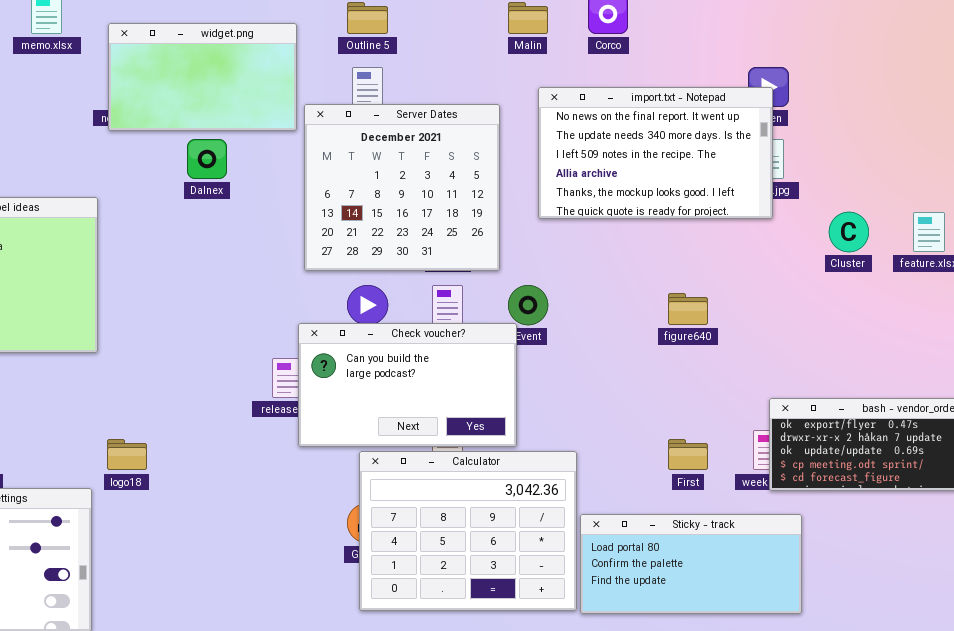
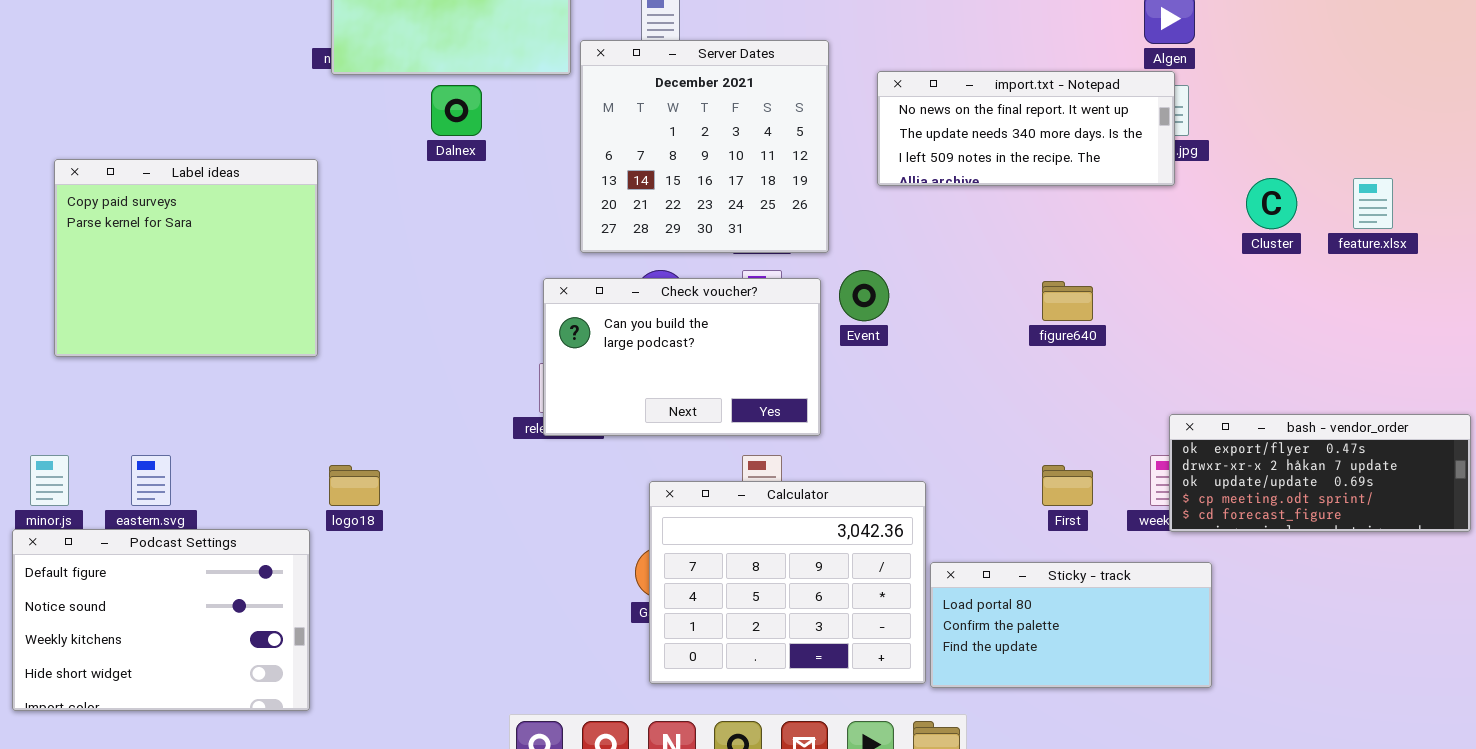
import.txt - Notepad: [538,87,773,219] -> [877,71,1175,186], resized
Check voucher?: [298,323,517,447] -> [543,278,821,436], moved

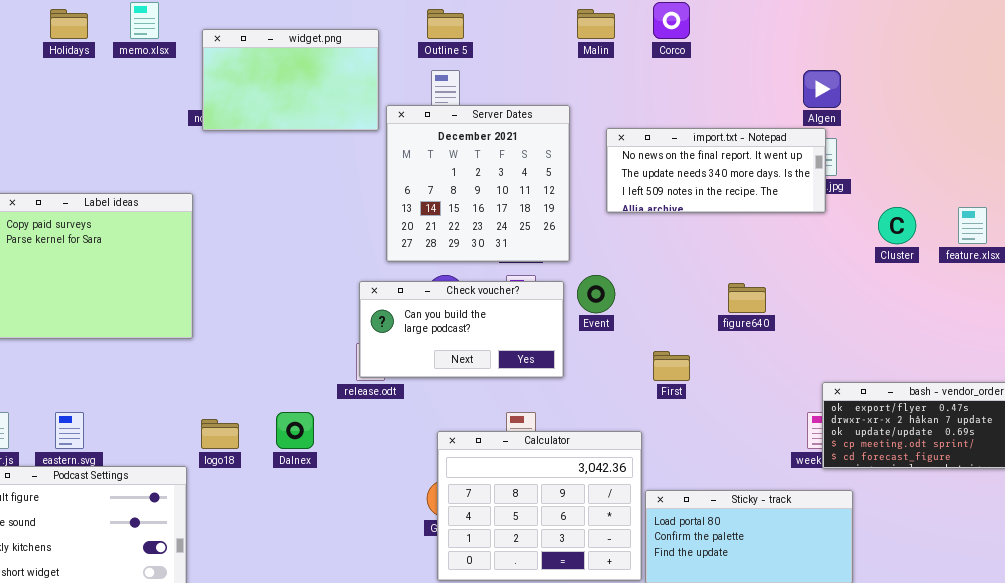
Dalnex: [431,85,482,136] -> [276,412,314,449], moved
Check voucher?: [543,278,821,436] -> [359,281,564,378], resized
First: [1042,465,1093,506] -> [653,351,690,381], moved

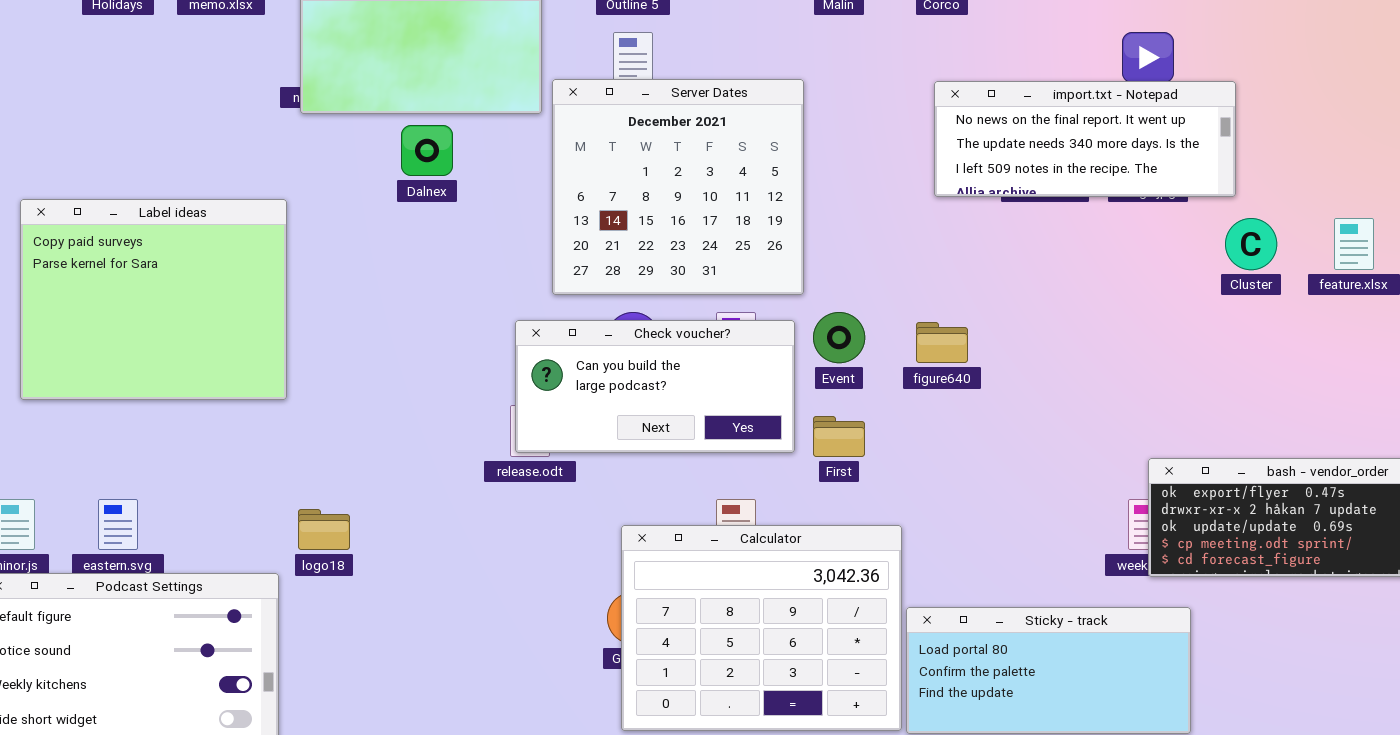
import.txt - Notepad: [606,128,826,213] -> [934,81,1236,197], moved
figure640: [728,283,766,313] -> [916,322,968,363], moved
First: [653,351,690,381] -> [813,416,865,457], moved
Dalnex: [276,412,314,449] -> [401,125,453,176], moved

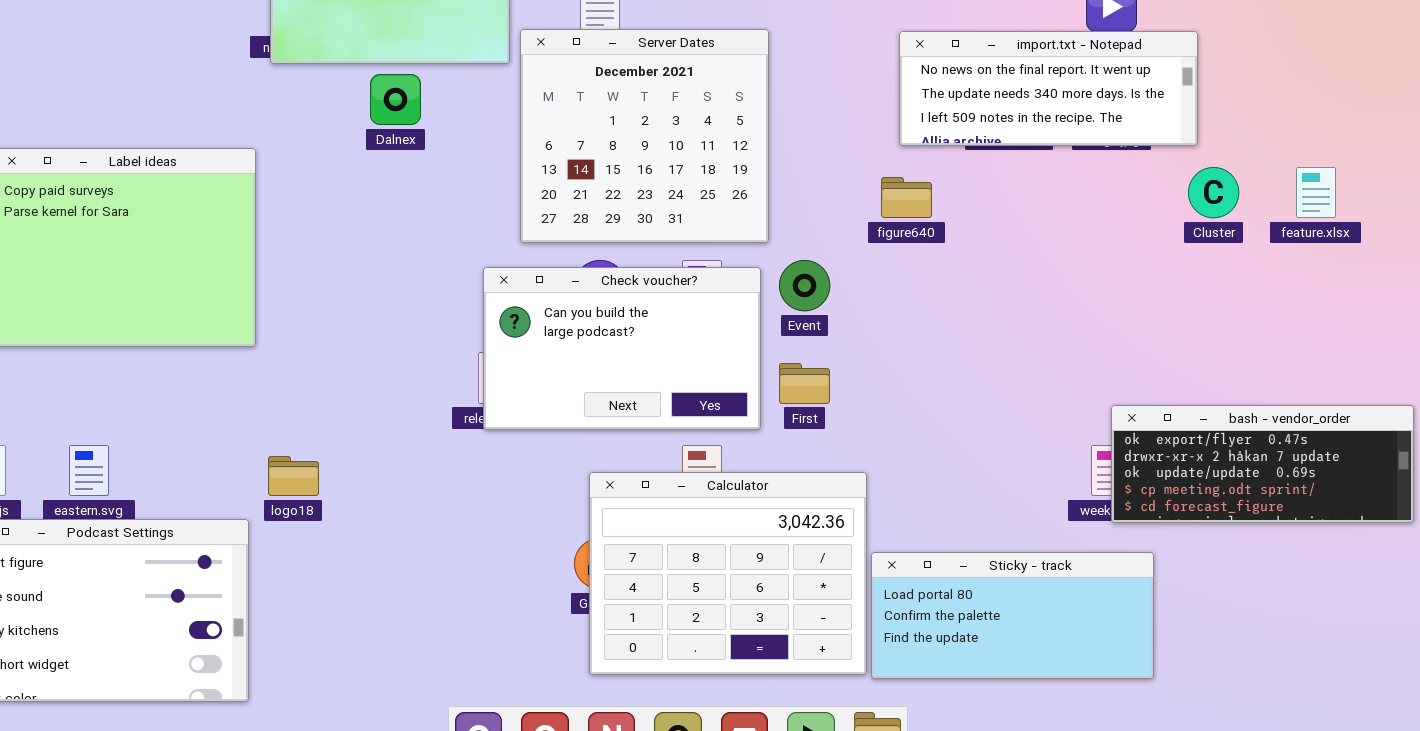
Check voucher?: [515,320,795,453] -> [483,267,761,430], resized
figure640: [916,322,968,363] -> [881,177,932,218], moved

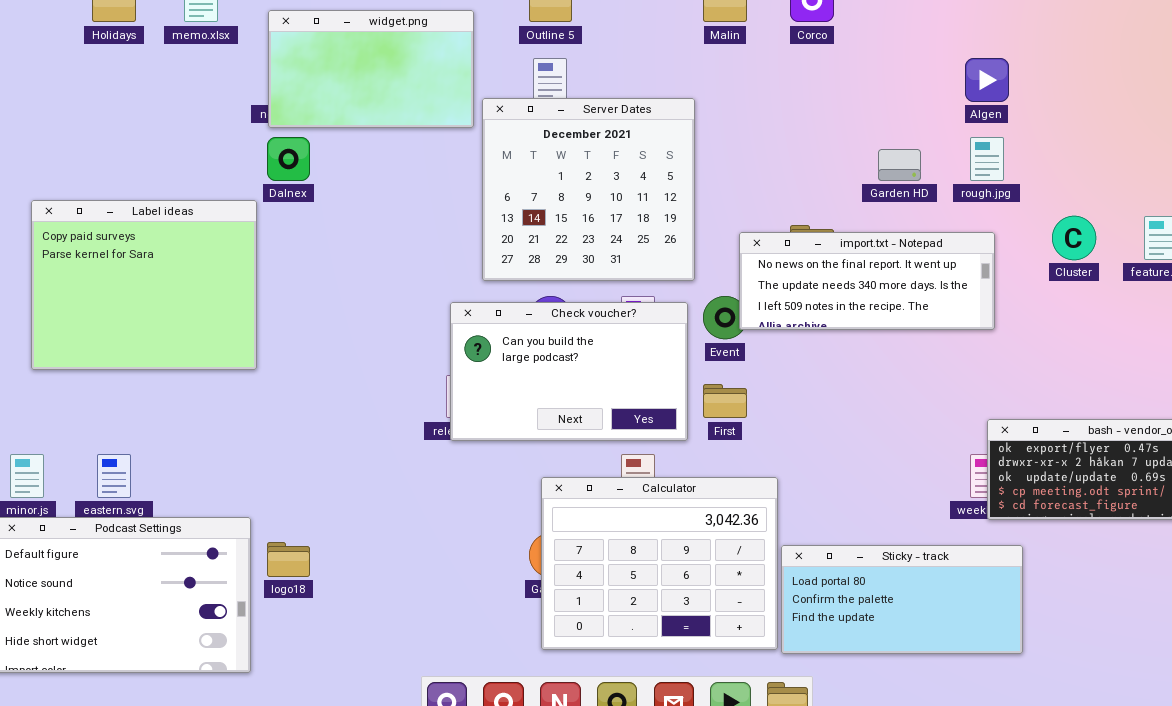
import.txt - Notepad: [899,31,1198,146] -> [739,232,995,330], moved
Dalnex: [370,74,421,125] -> [267,137,310,181], moved
logo18: [268,456,319,496] -> [267,542,310,577], moved

